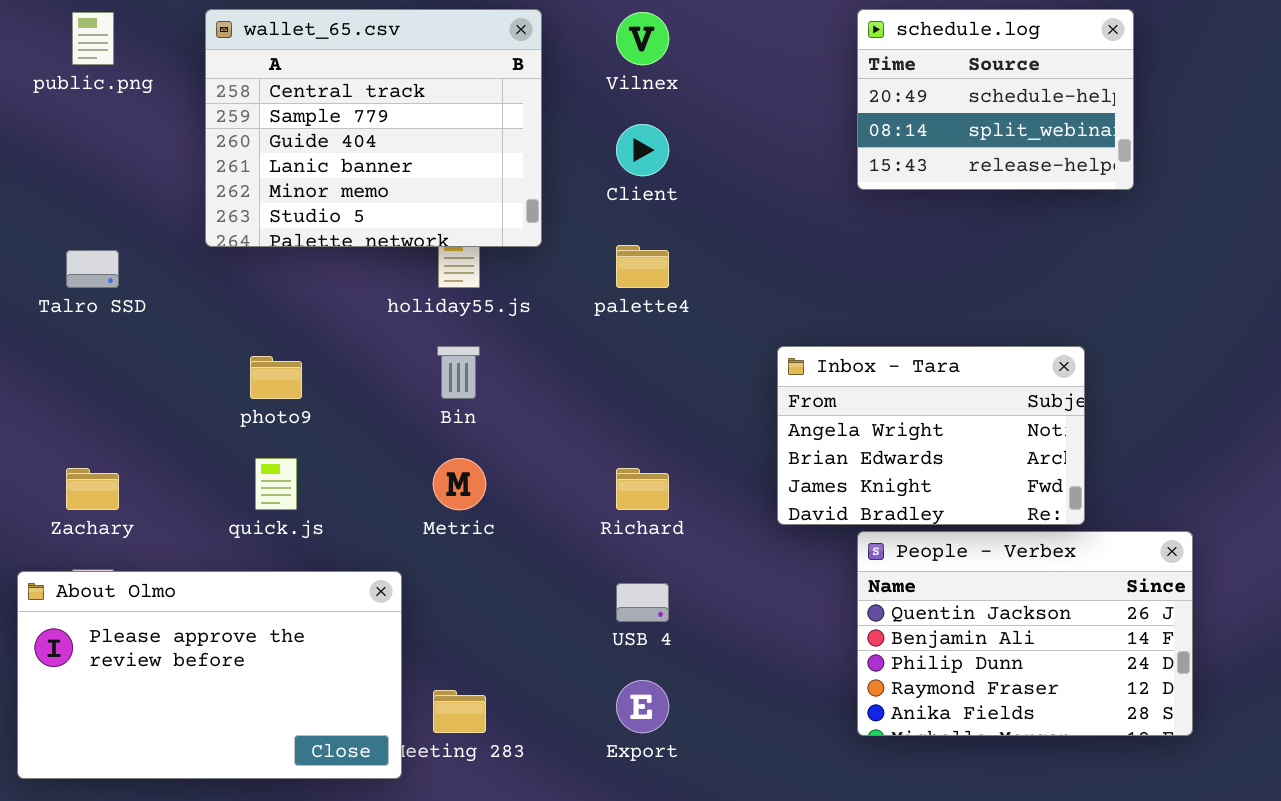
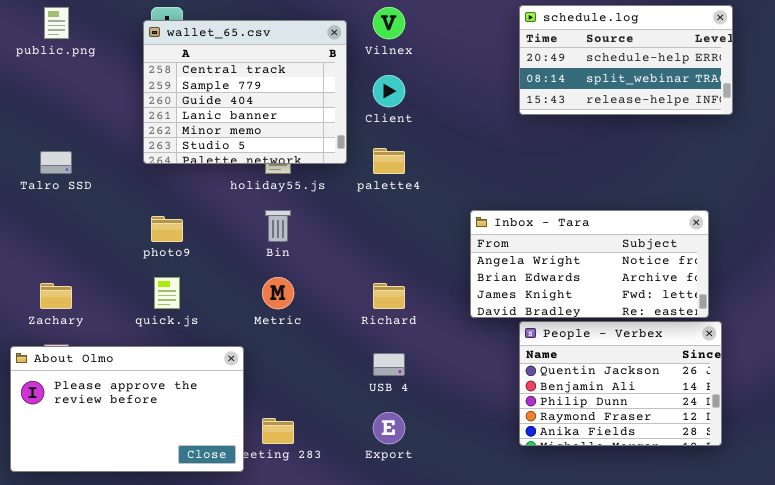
wallet_65.csv: [205,9,542,247] -> [143,20,347,164], moved
schedule.log: [857,9,1134,190] -> [519,5,733,115], resized
Inbox - Tara: [777,346,1085,525] -> [470,210,709,318], resized

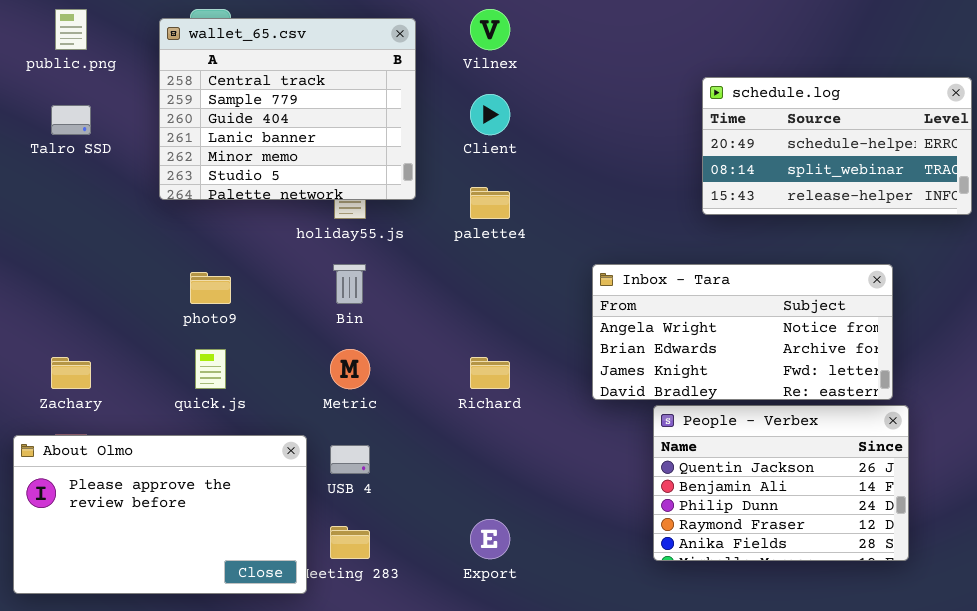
schedule.log: [519,5,733,115] -> [702,77,972,215], moved
wallet_65.csv: [143,20,347,164] -> [159,18,416,200], moved
Talro SSD: [40,151,72,174] -> [51,105,91,135], moved
USB 4: [373,353,405,376] -> [330,445,370,474], moved

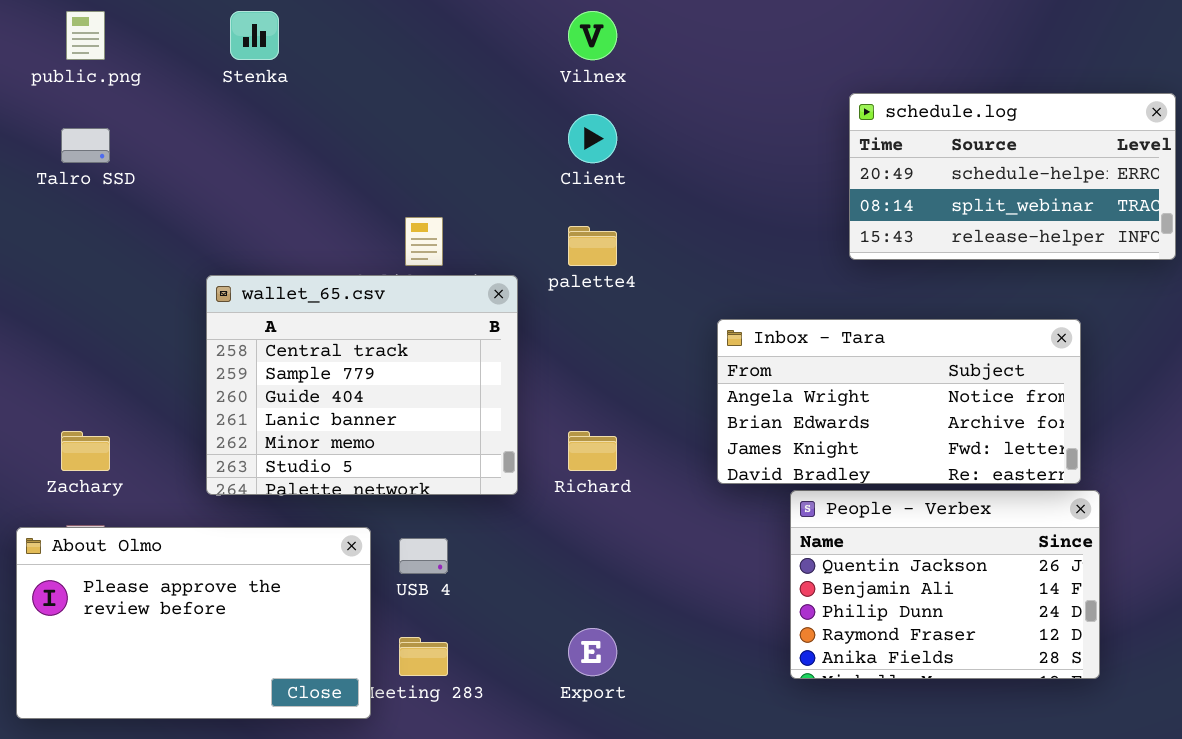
wallet_65.csv: [159,18,416,200] -> [206,275,518,495], moved

